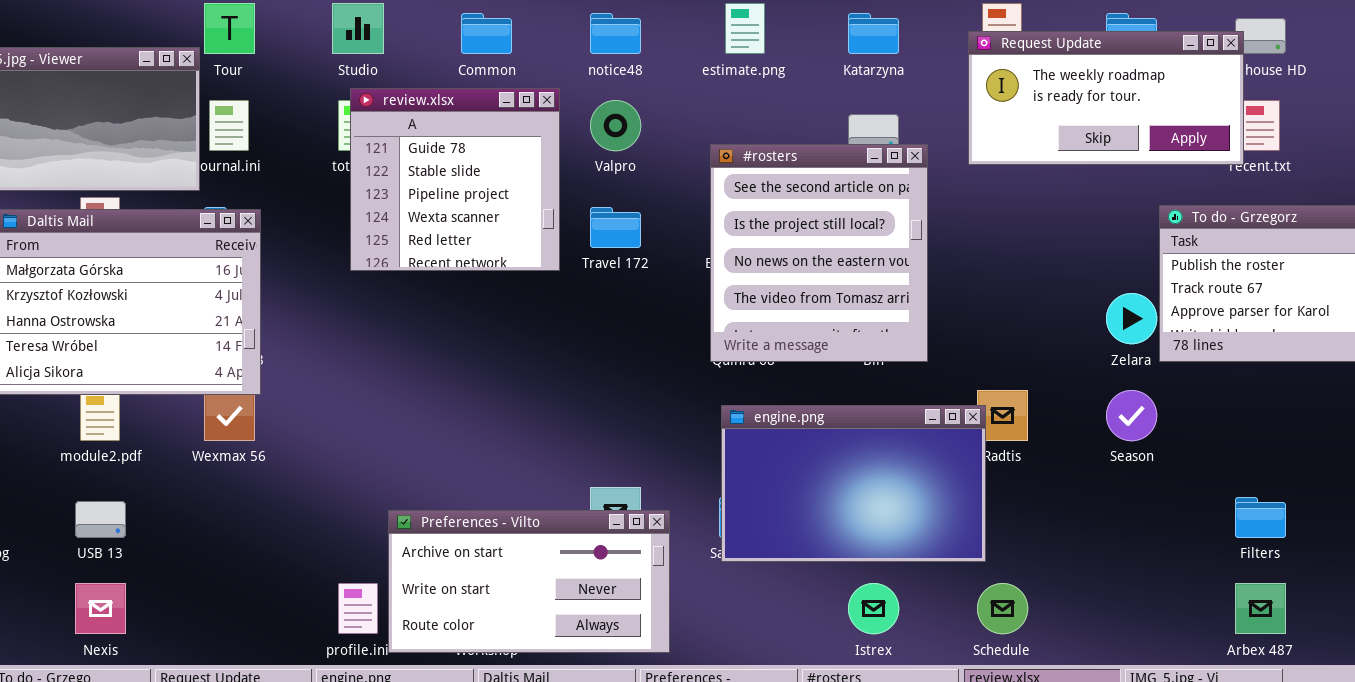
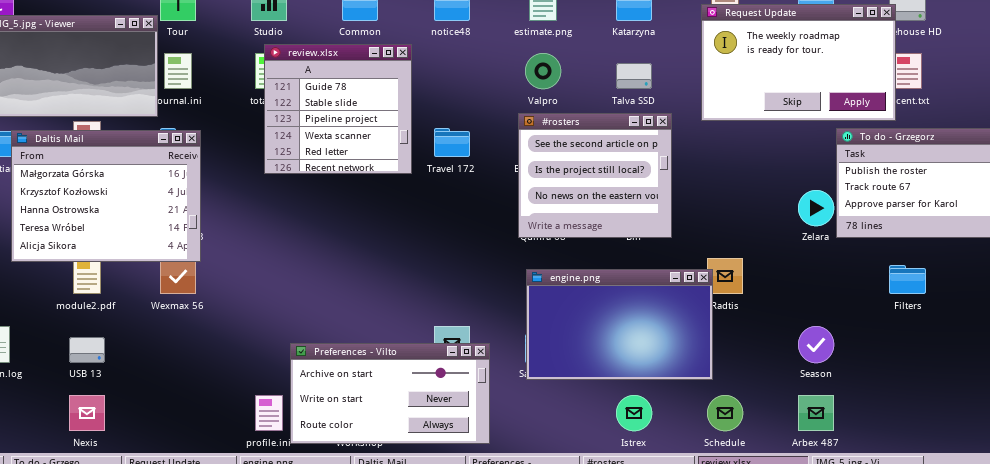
Request Update: [968,31,1244,165] -> [701,4,896,121], resized
Valpro: [590,100,641,151] -> [525,53,561,89], moved
#rosters: [710,144,928,362] -> [518,113,672,238], resized
Season: [1106,390,1157,441] -> [798,326,834,363], moved
Filters: [1235,497,1286,538] -> [889,265,926,294], moved
Arbex 487: [1235,583,1286,634] -> [798,395,834,431], moved

